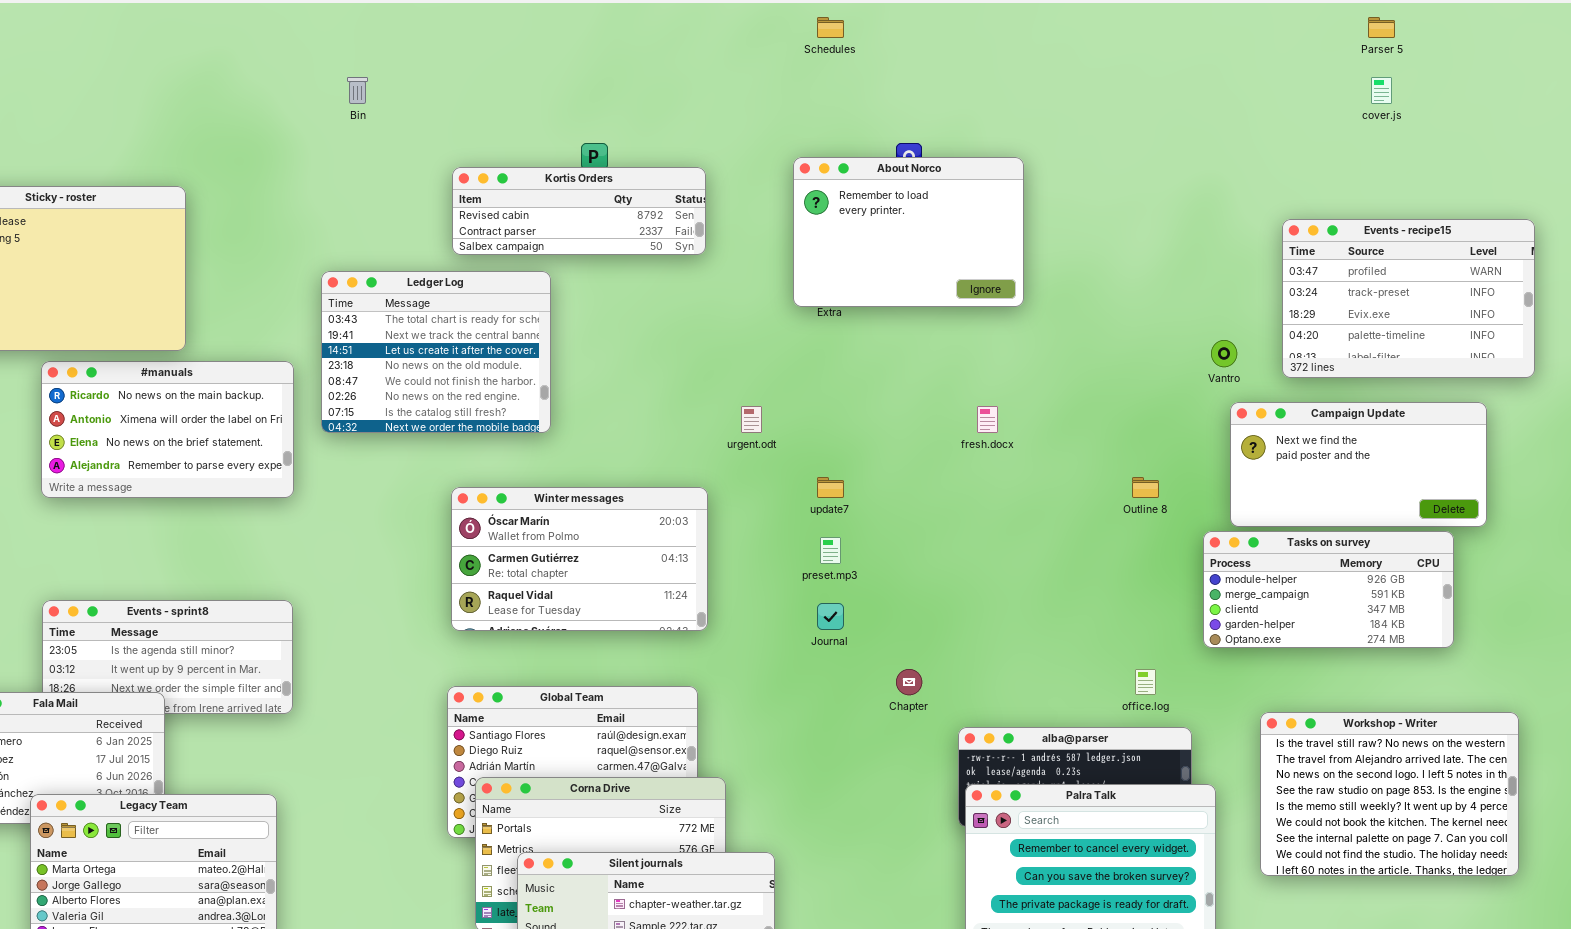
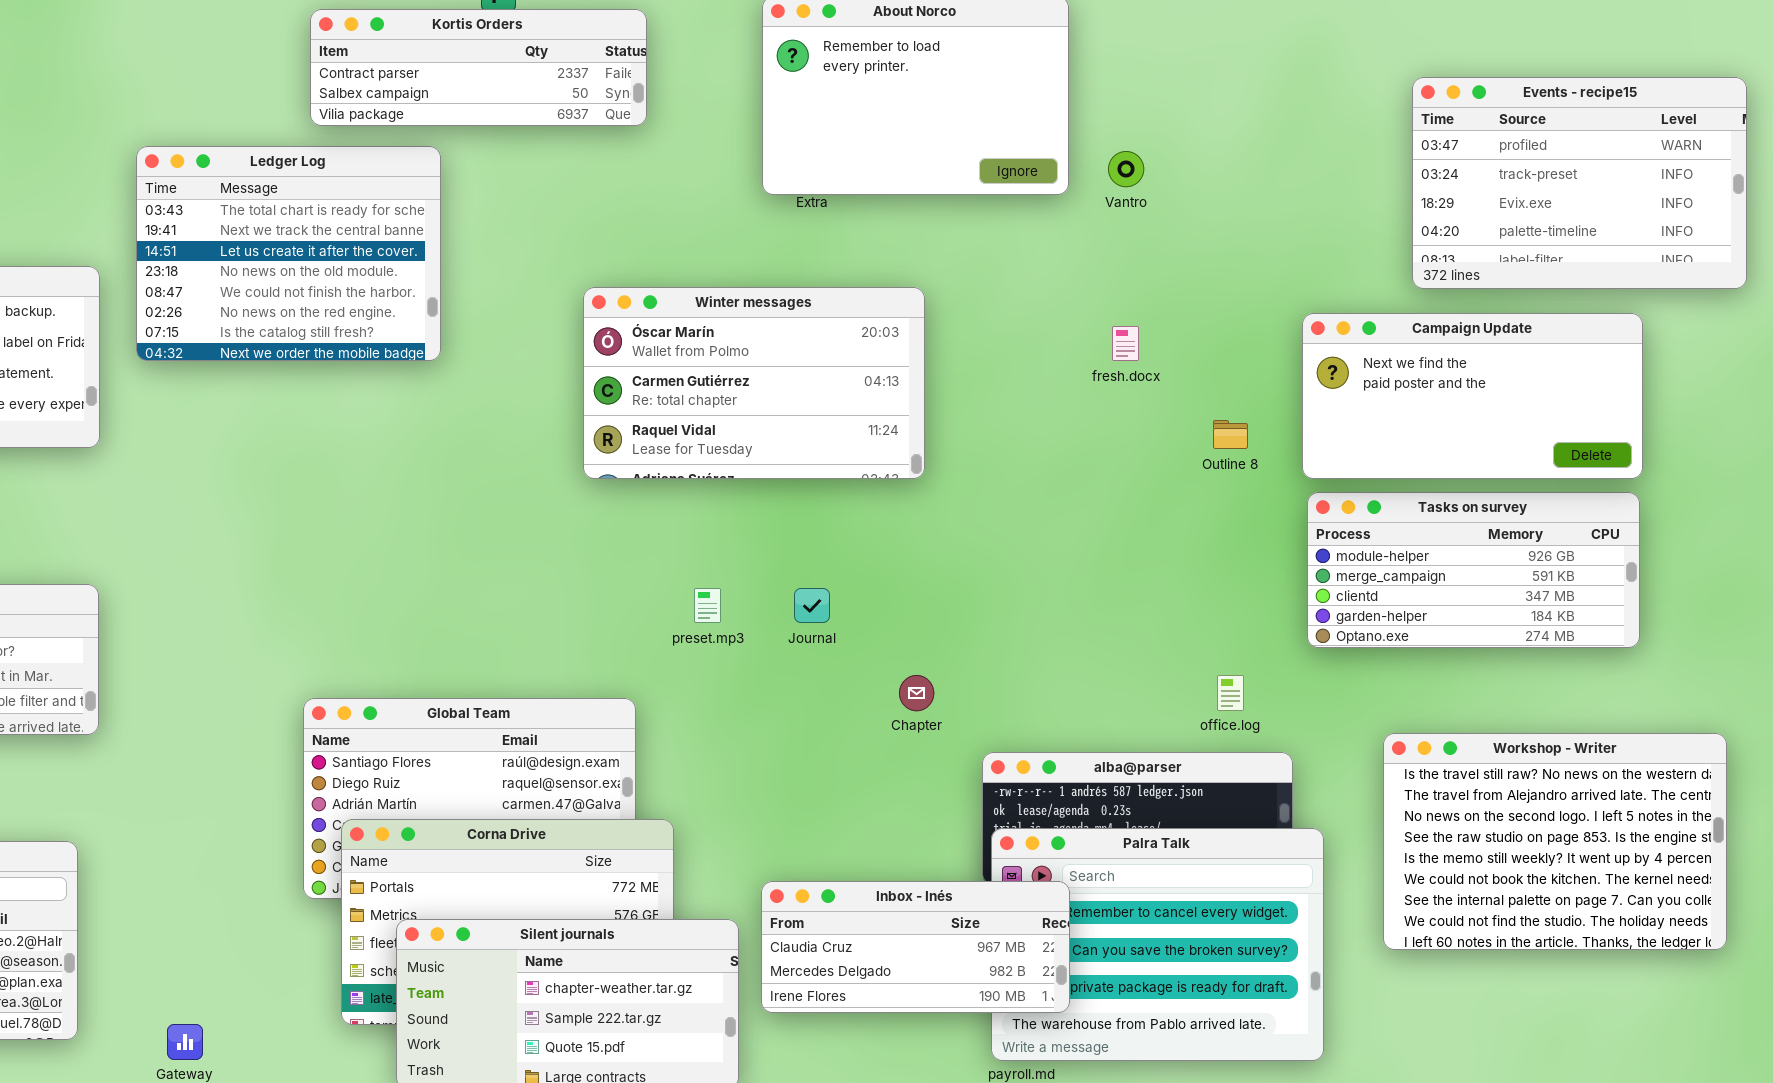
Kortis Orders: [452,167,706,255] -> [310,9,647,126], scrolled down 1 row
Vantro: [1211,340,1237,367] -> [1108,151,1144,187], moved
Campaign Update: [1230,402,1487,527] -> [1302,313,1643,479], moved
fresh.docx: [977,406,998,433] -> [1112,326,1139,361], moved
Winter messages: [451,487,708,631] -> [583,287,925,479], moved
preset.mp3: [820,537,841,564] -> [694,588,721,623], moved
Inbox - Inés: none -> [761,881,1070,1013], opened

